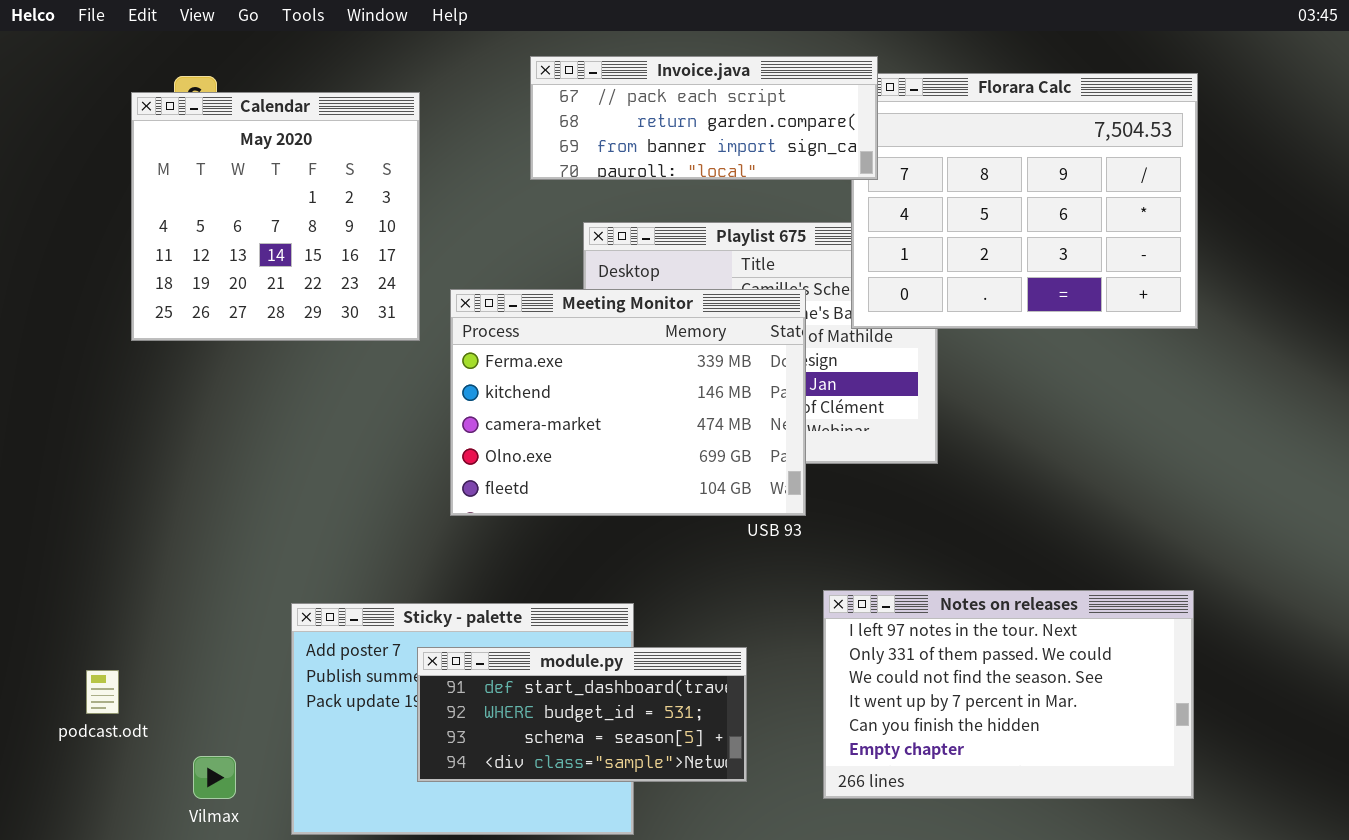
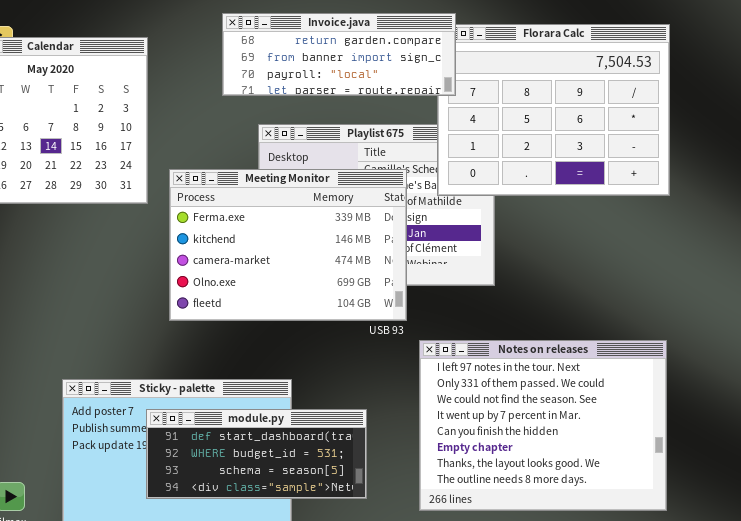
Invoice.java: [530,56,878,180] -> [222,13,456,96], scrolled down 1 row
Notes on releases: [823,590,1194,799] -> [419,340,667,511], resized

